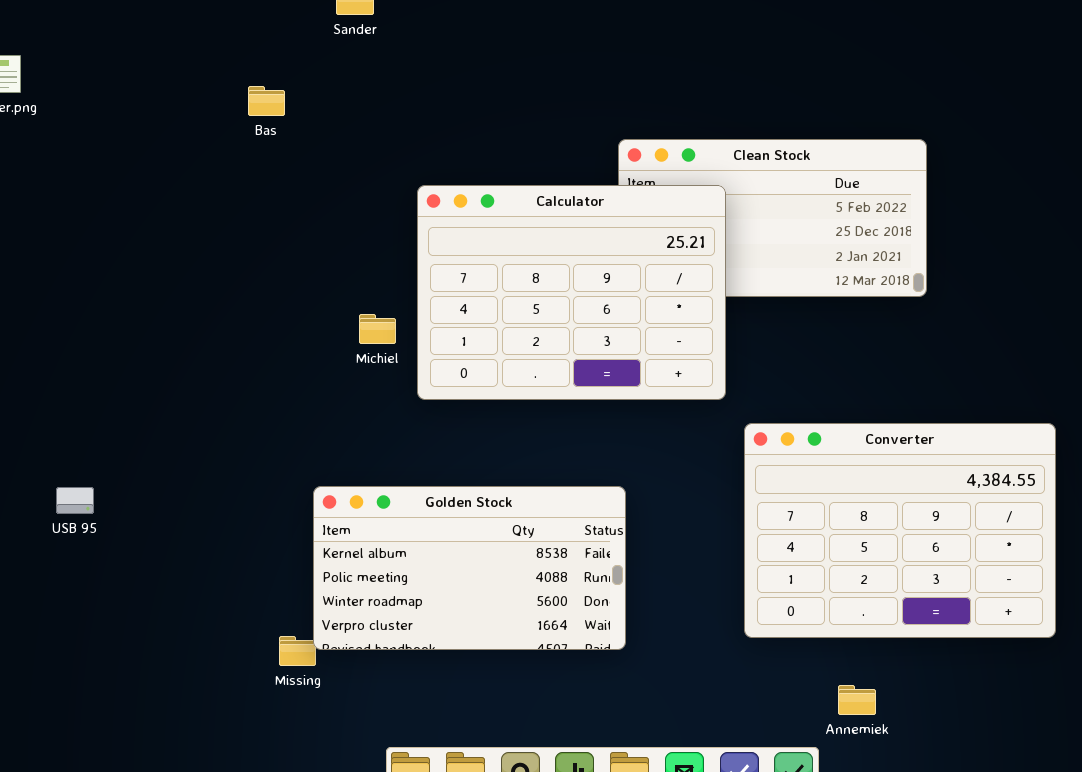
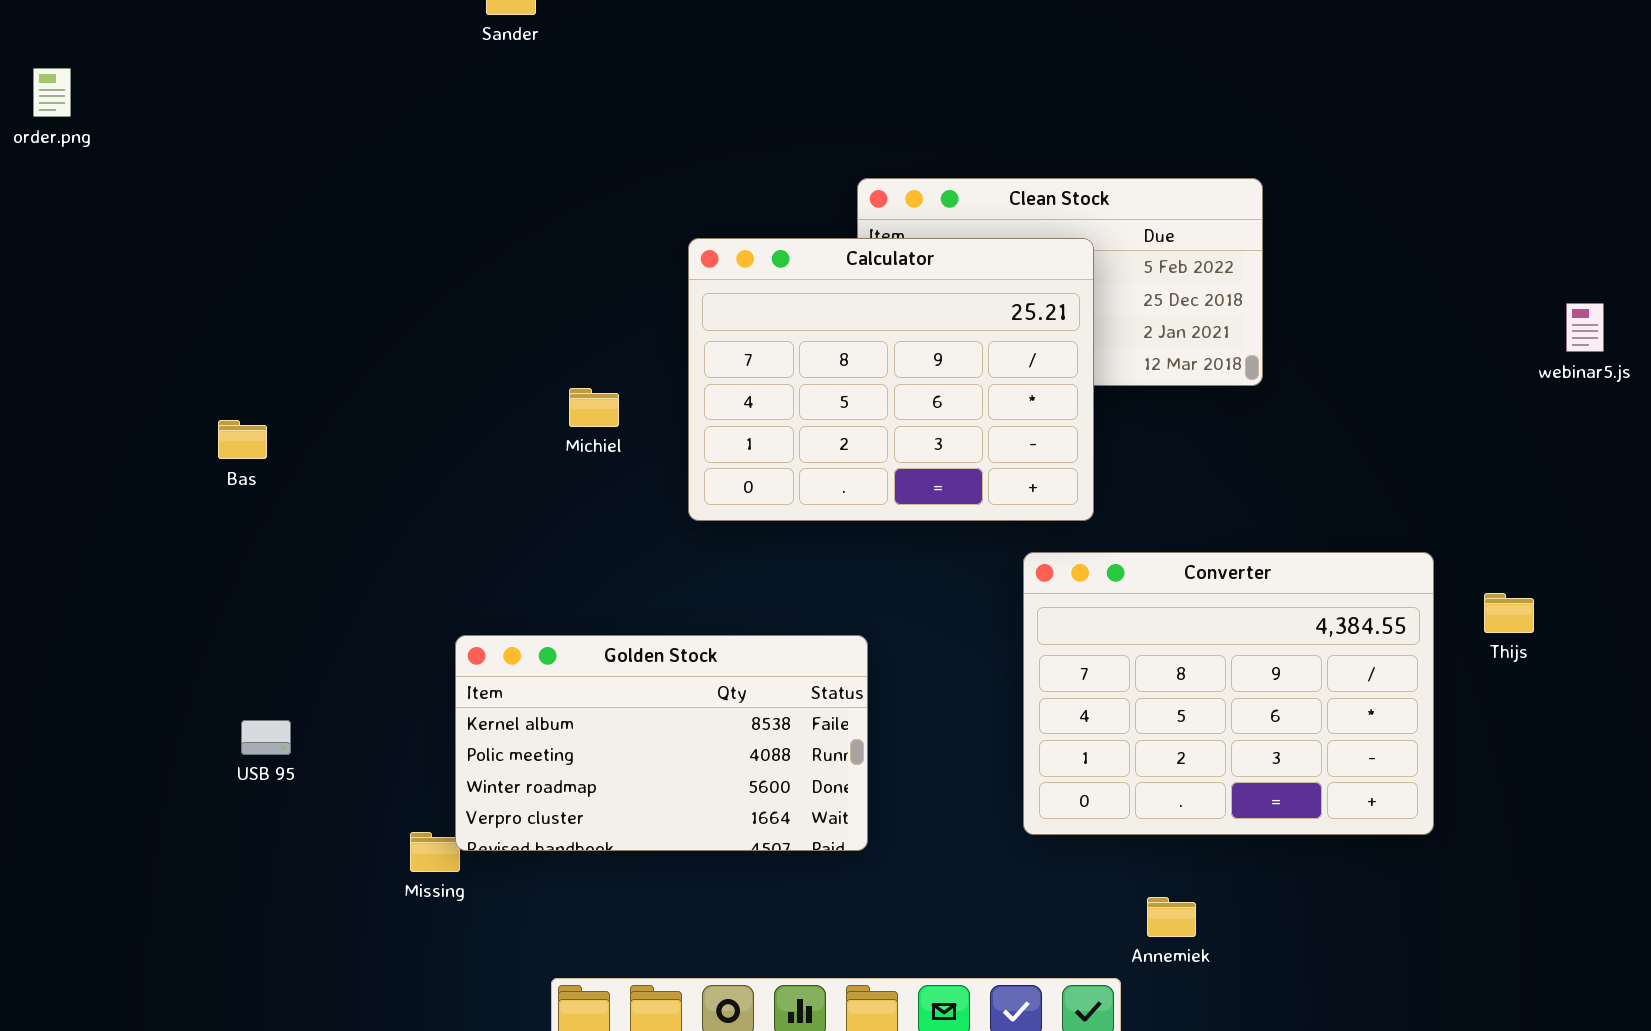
Bas: [248,86,285,116] -> [218,420,267,459], moved
Calculator: [417,185,726,400] -> [688,238,1094,521], moved
Michiel: [359,314,396,344] -> [569,388,619,427], moved
USB 95: [56,487,94,514] -> [241,720,291,755], moved

